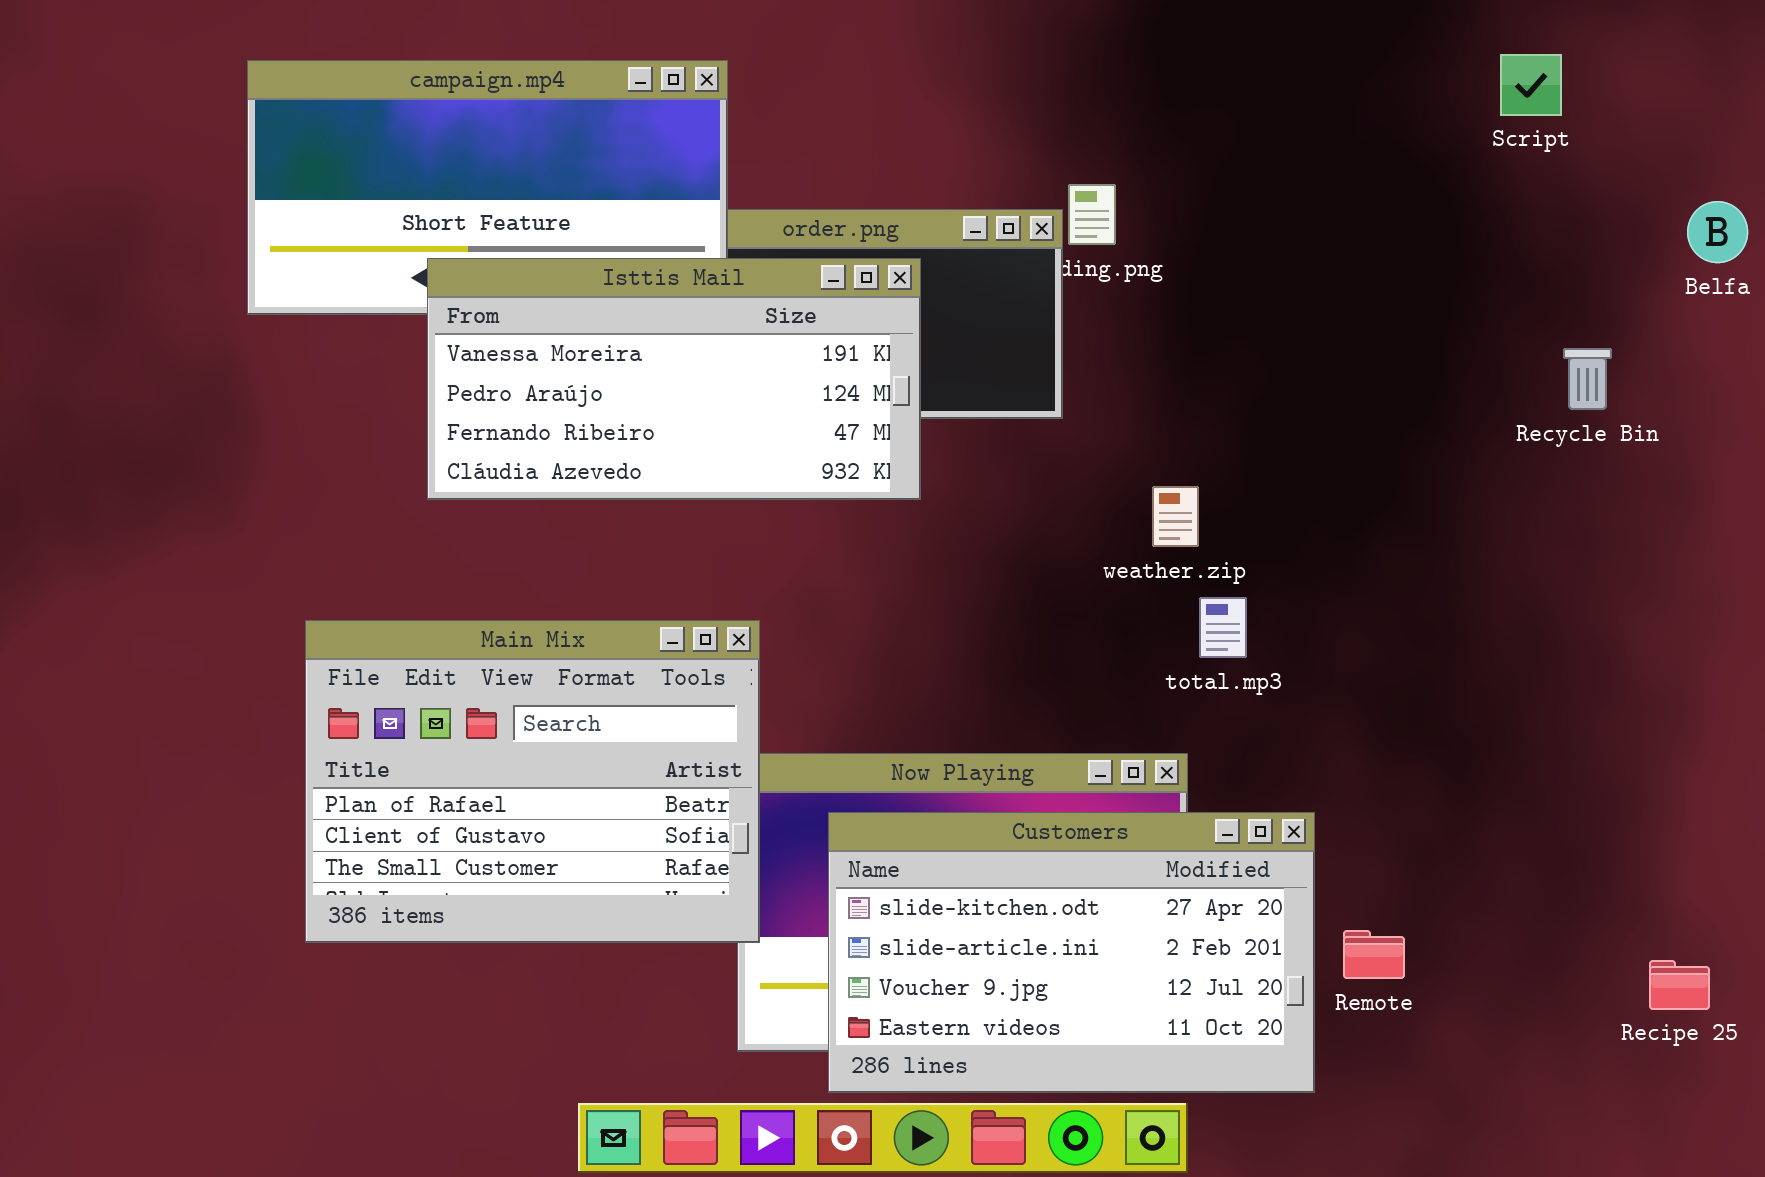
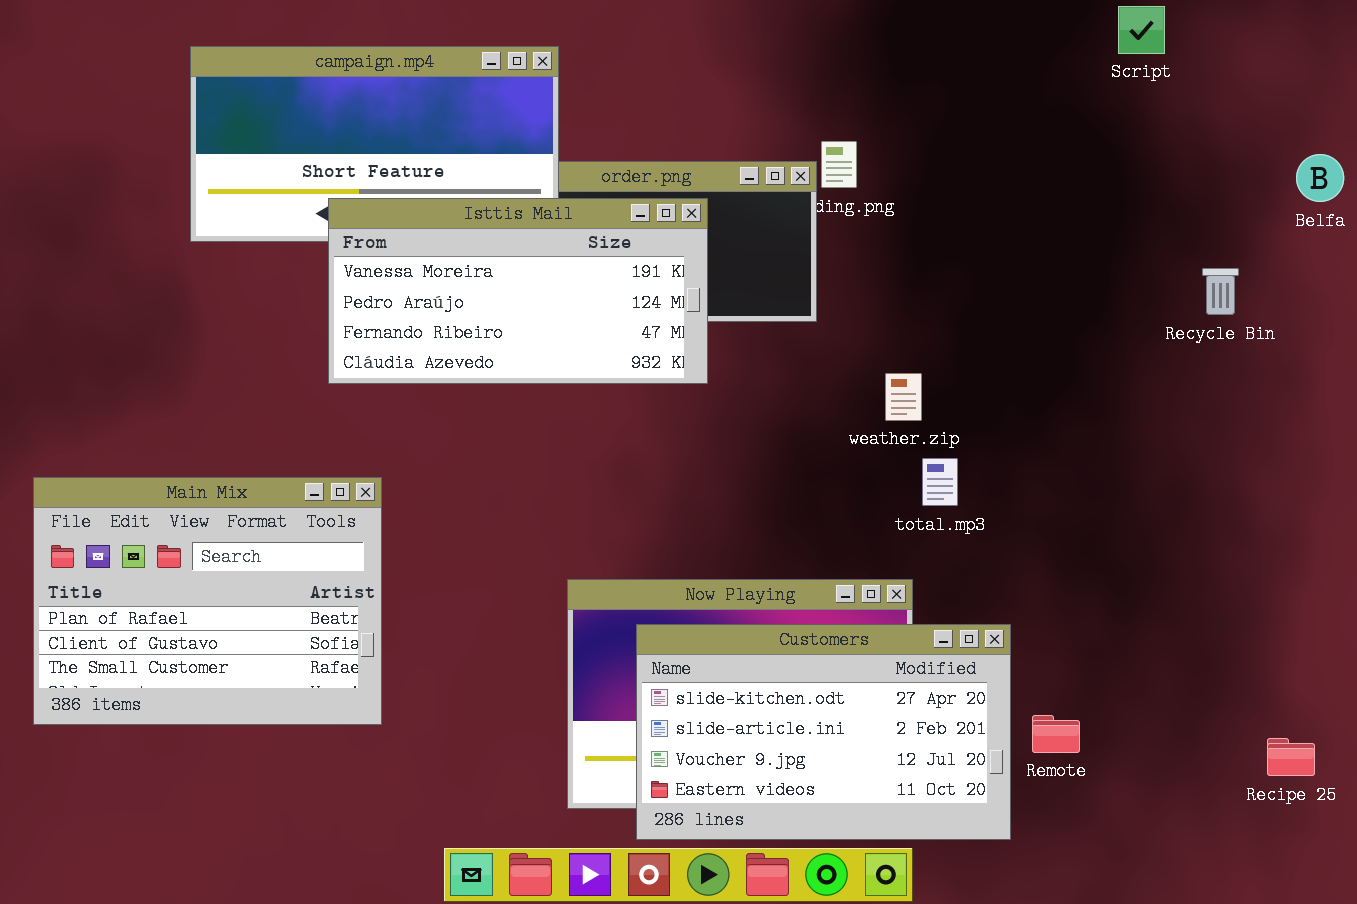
Script: [1500,54,1562,116] -> [1118,6,1165,54], moved
Main Mix: [305,620,760,943] -> [33,477,382,725], moved

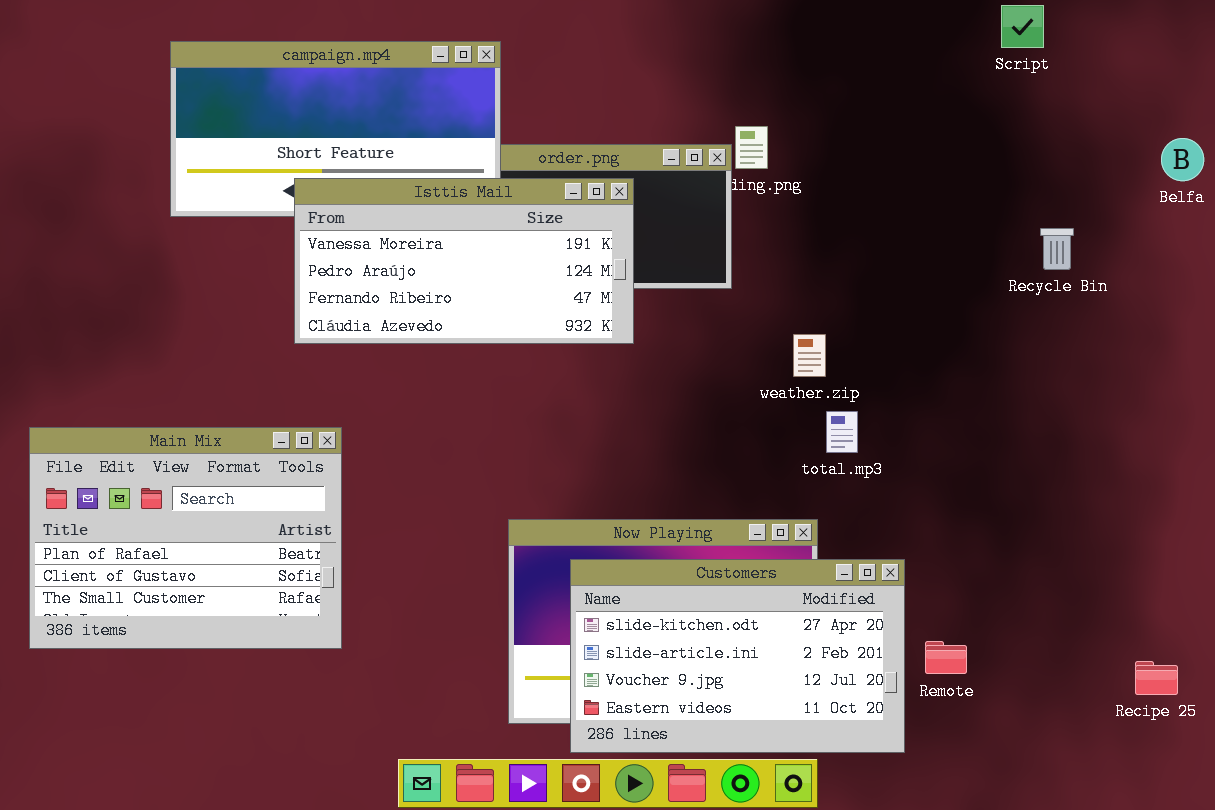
Recycle Bin: [1202,268,1239,315] -> [1040,228,1074,270], moved

